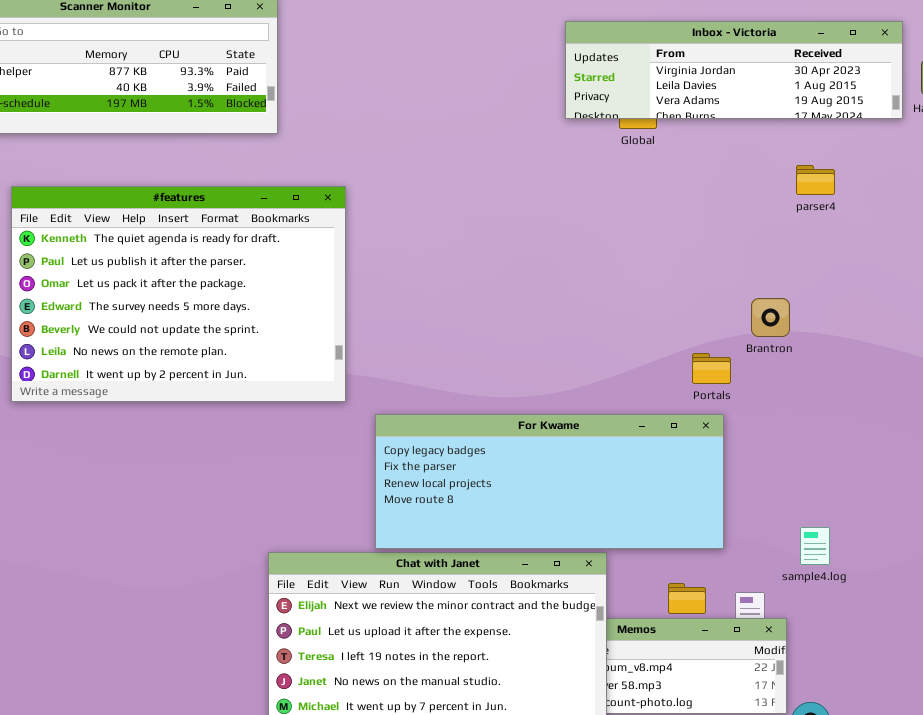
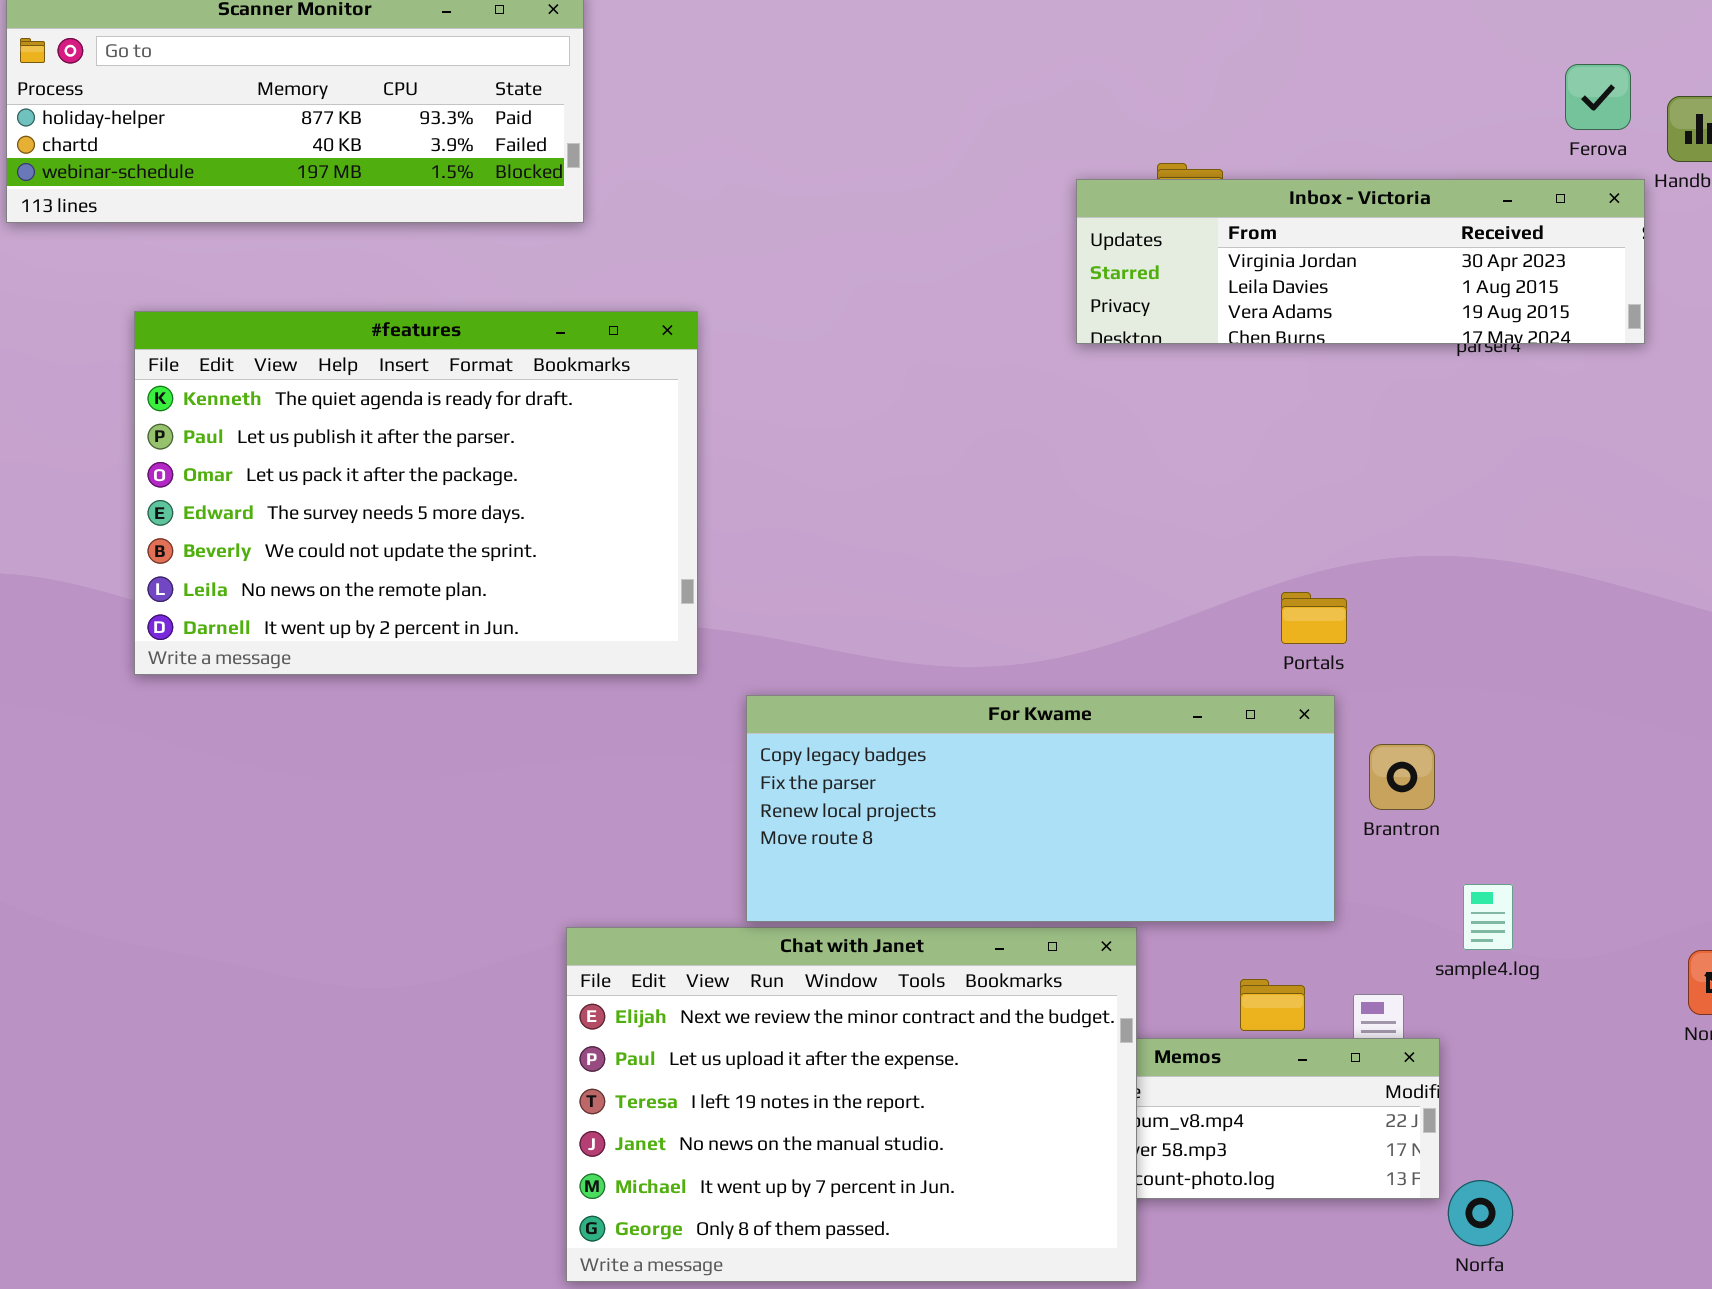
Inbox - Victoria: [565,21,903,119] -> [1076,179,1645,344], moved
Brantron: [751,298,790,337] -> [1369,744,1435,810], moved

